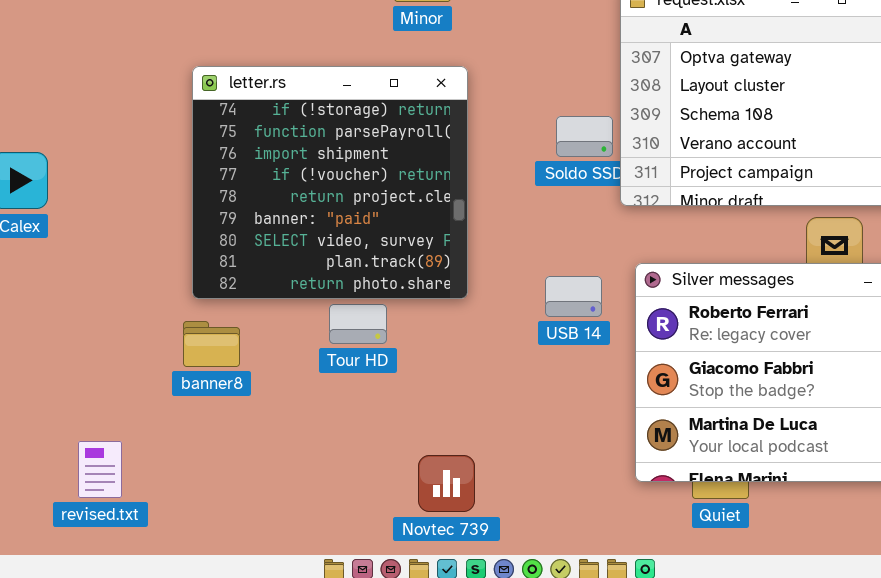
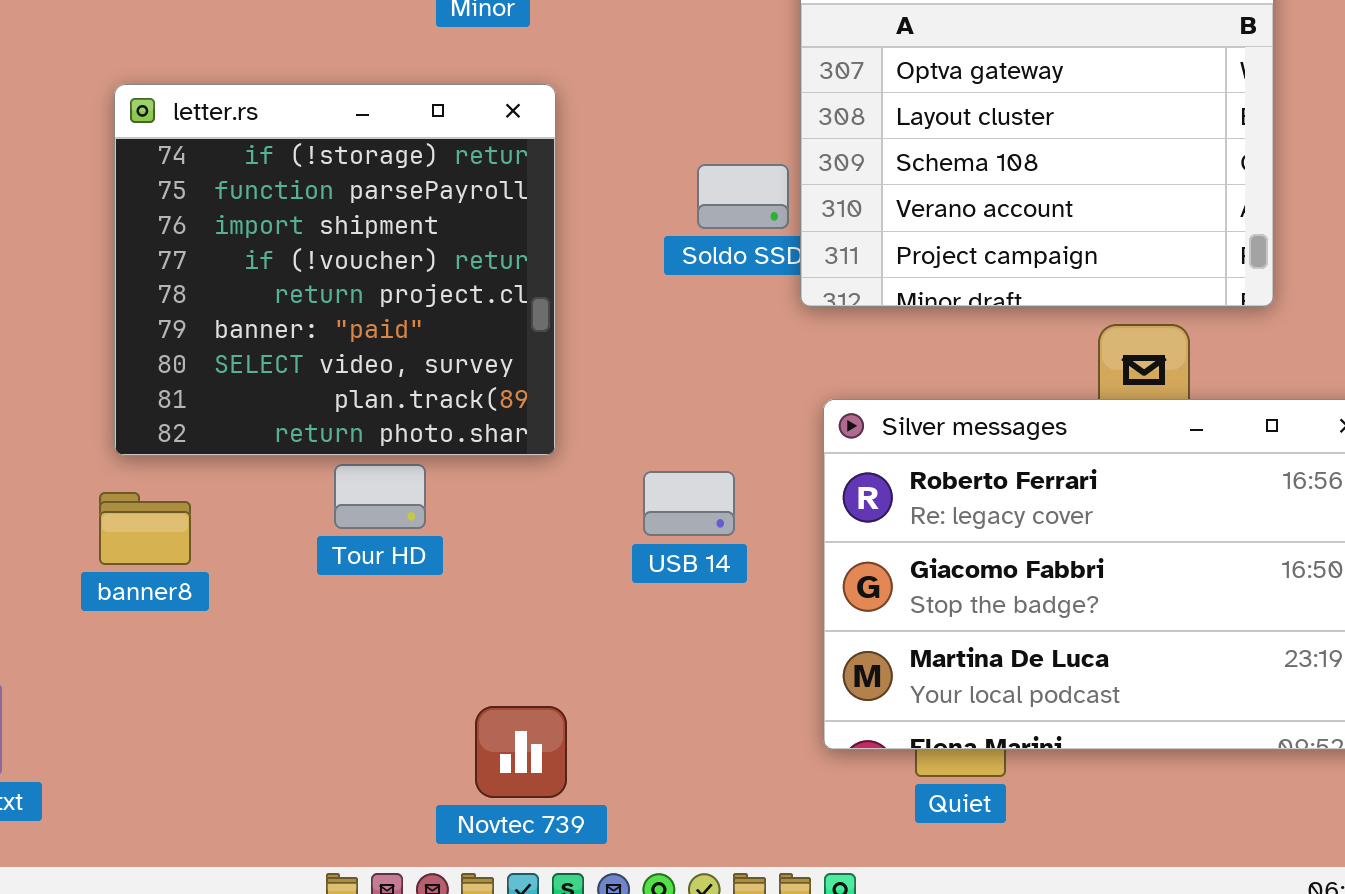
USB 14: [545,276,602,317] -> [643,471,735,536], moved

